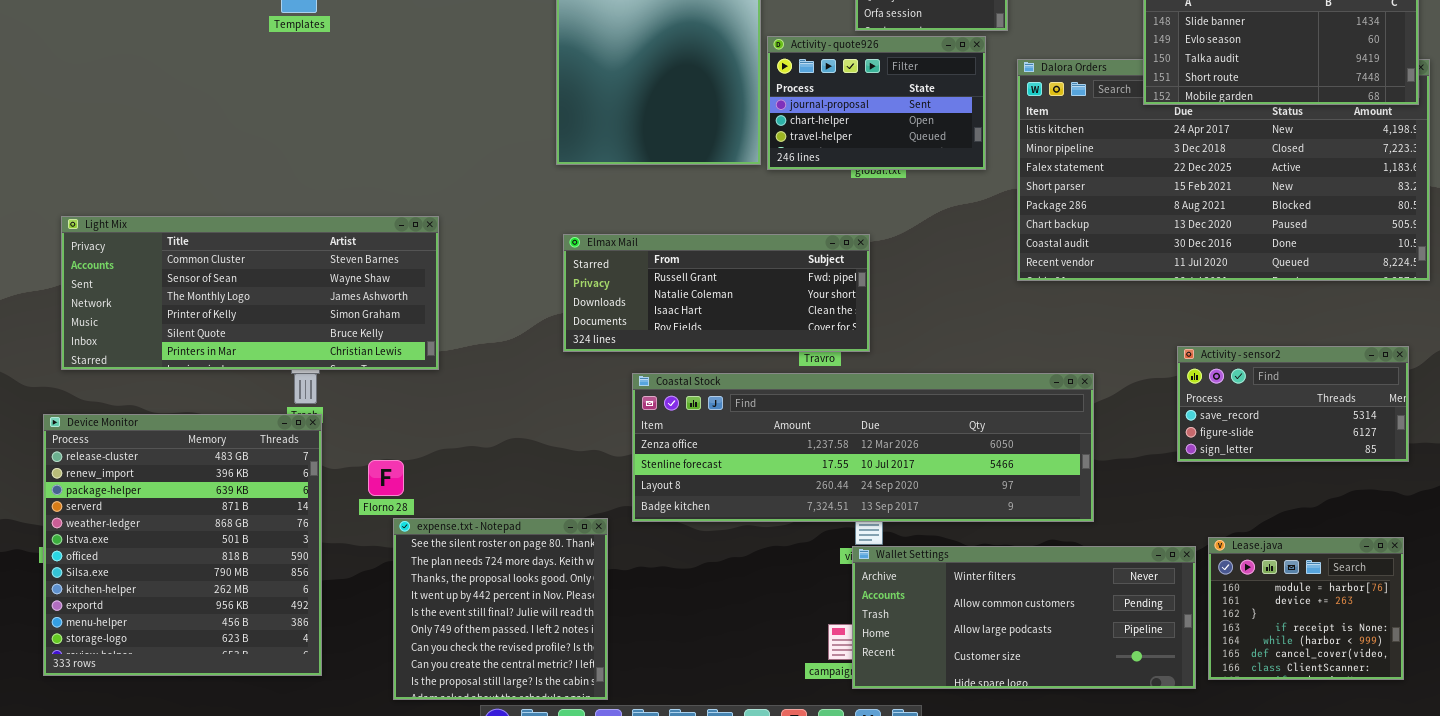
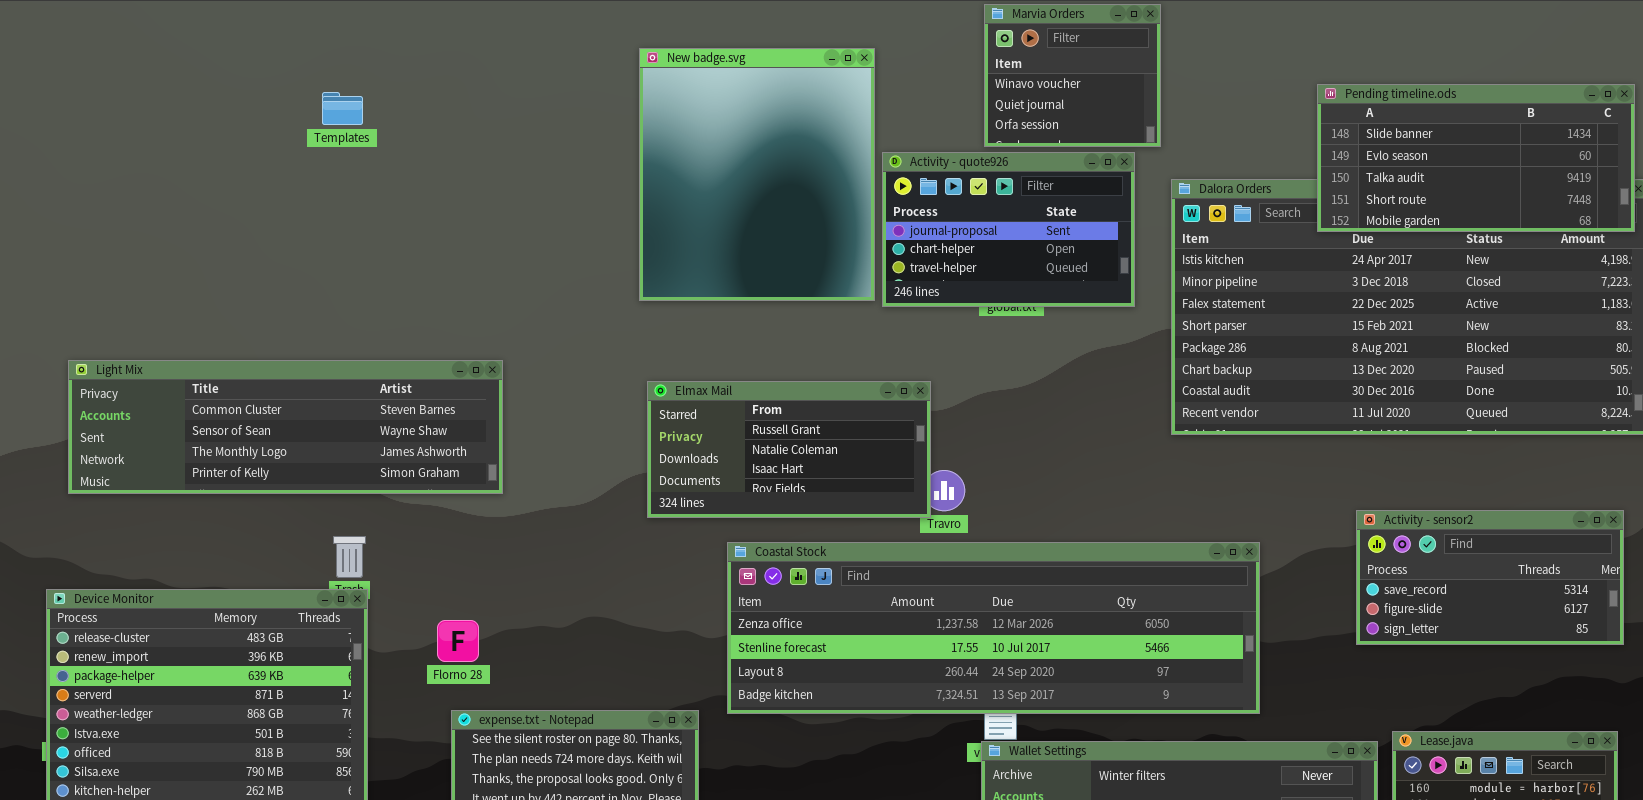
Light Mix: [61,216,439,370] -> [68,360,503,494], resized
Elmax Mail: [563,234,870,352] -> [647,381,931,518], resized
Florno 28: [368,460,404,496] -> [437,620,479,662], moved

